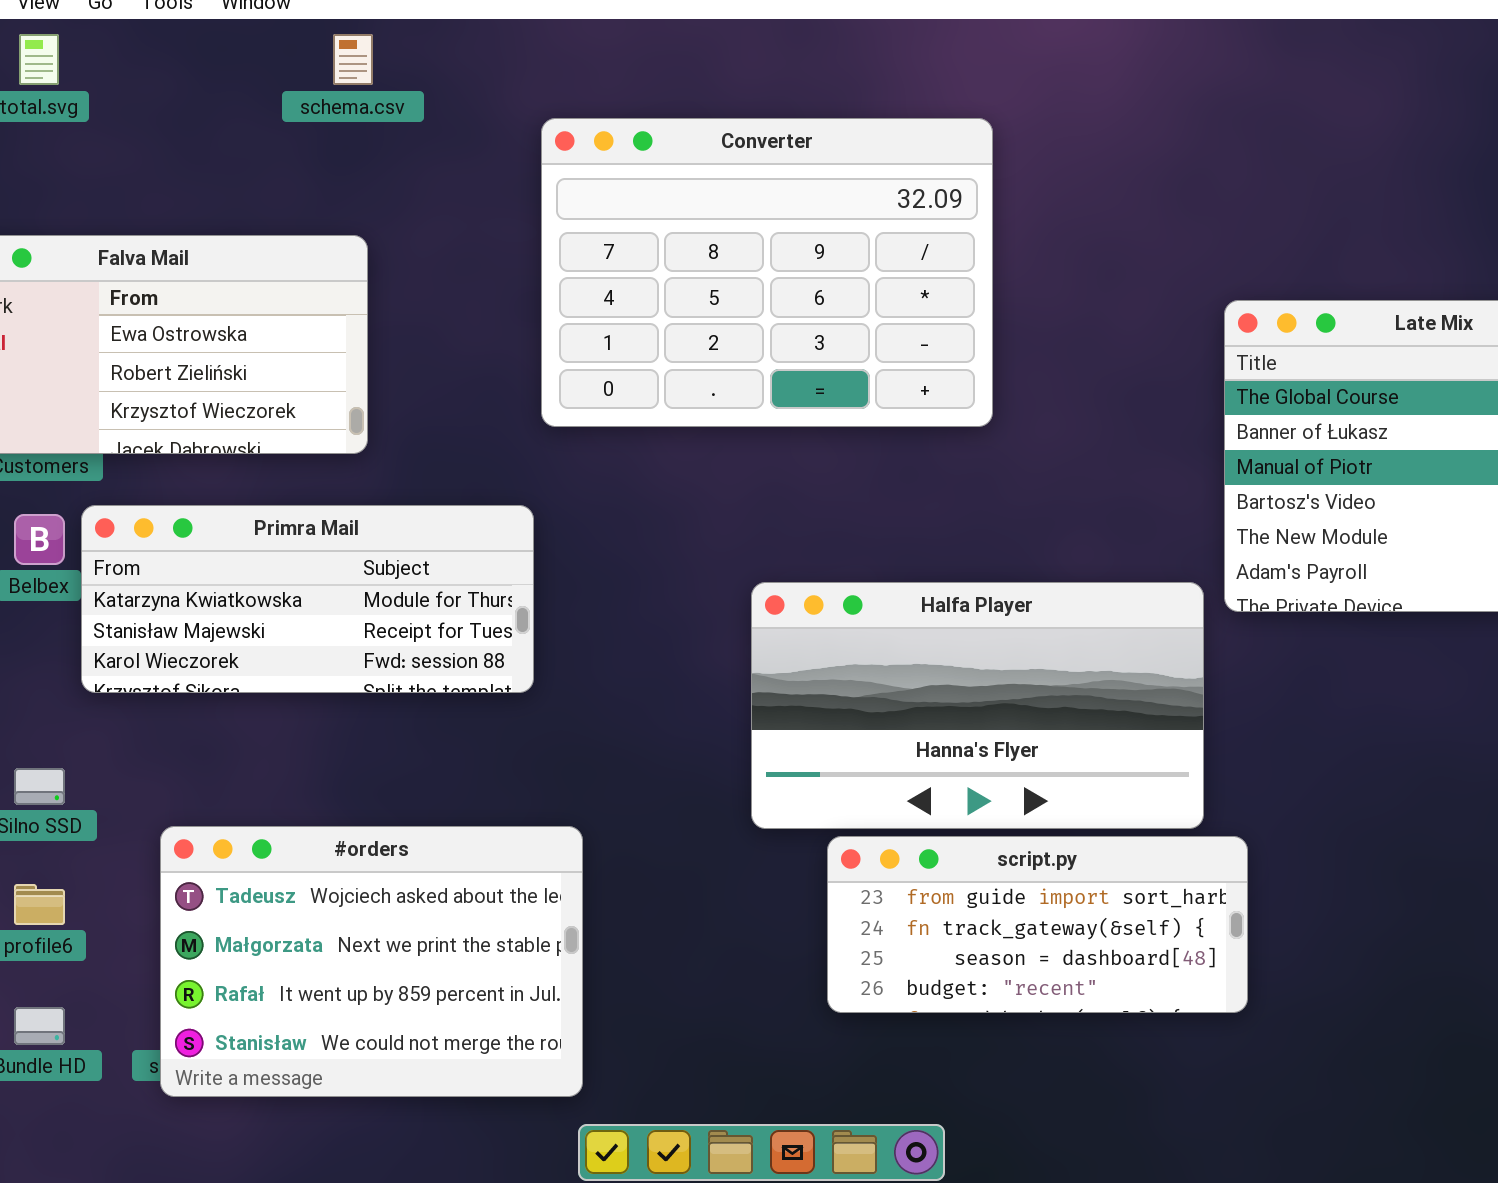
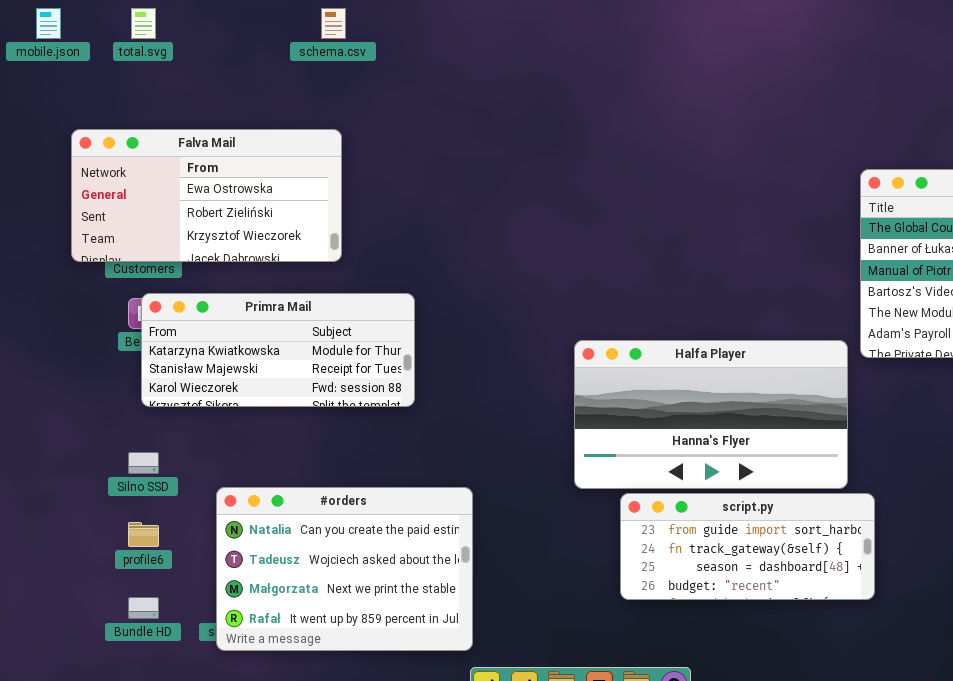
Converter: [541,118,993,427] -> none, closed
Primra Mail: [81,505,534,693] -> [141,293,415,407], moved
#orders: [160,826,583,1097] -> [216,487,473,651], scrolled up 1 row

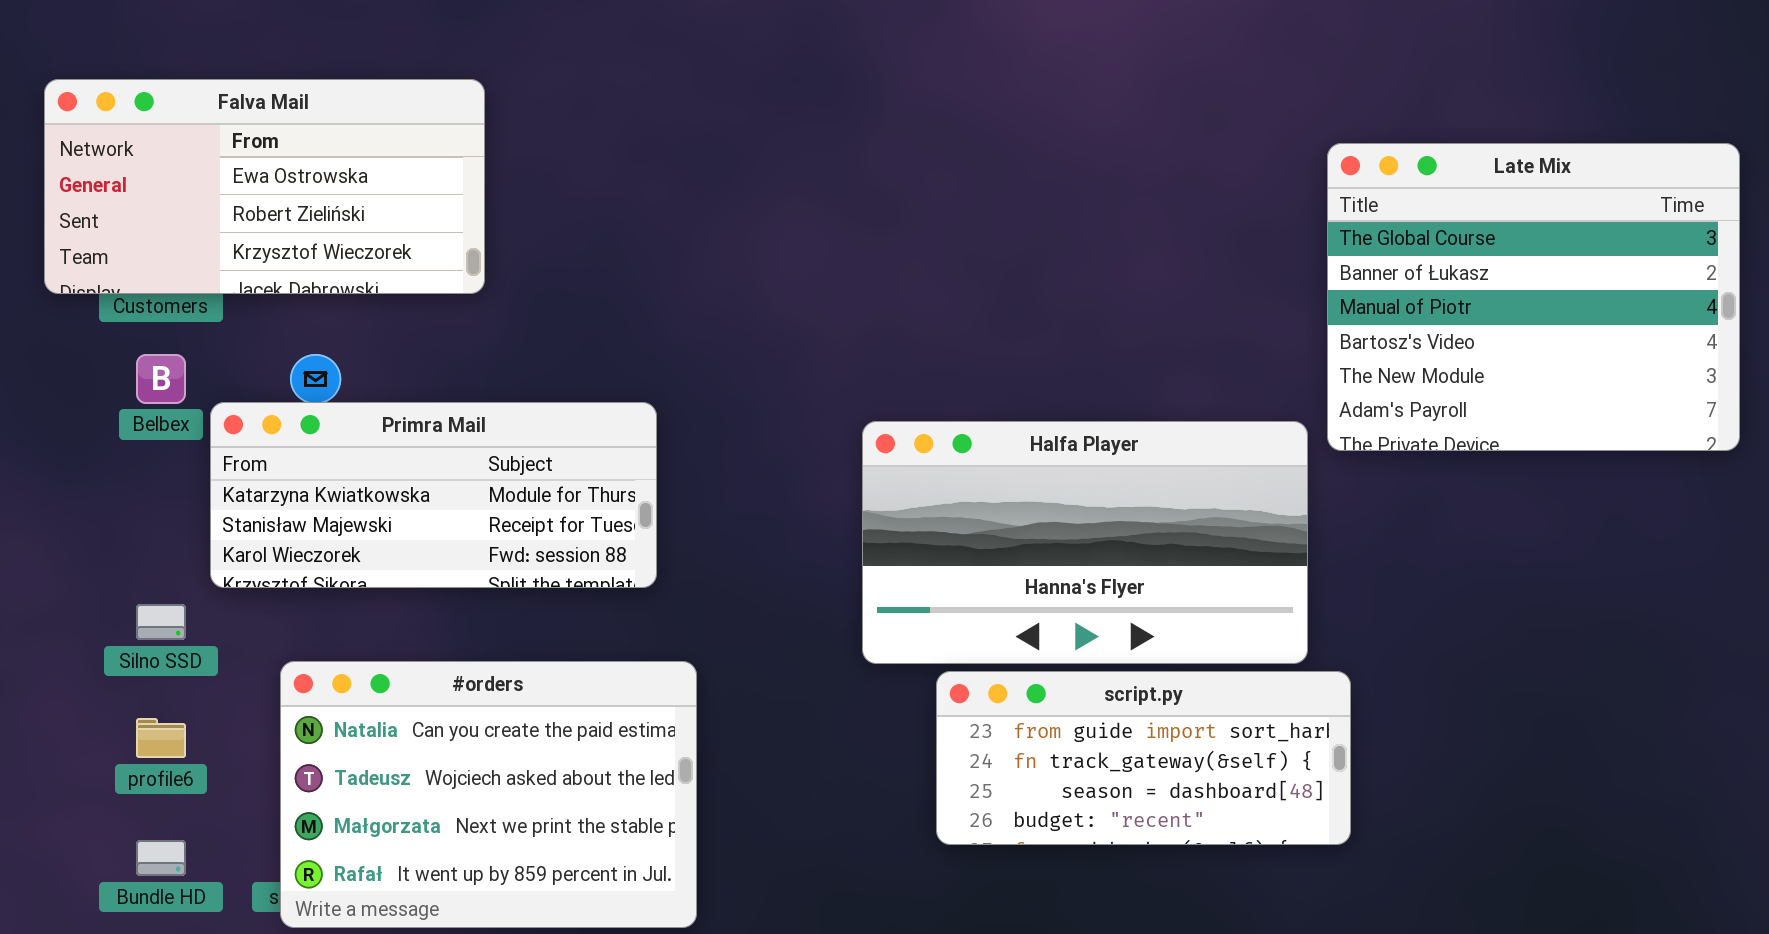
Primra Mail: [141,293,415,407] -> [210,402,657,588], moved

